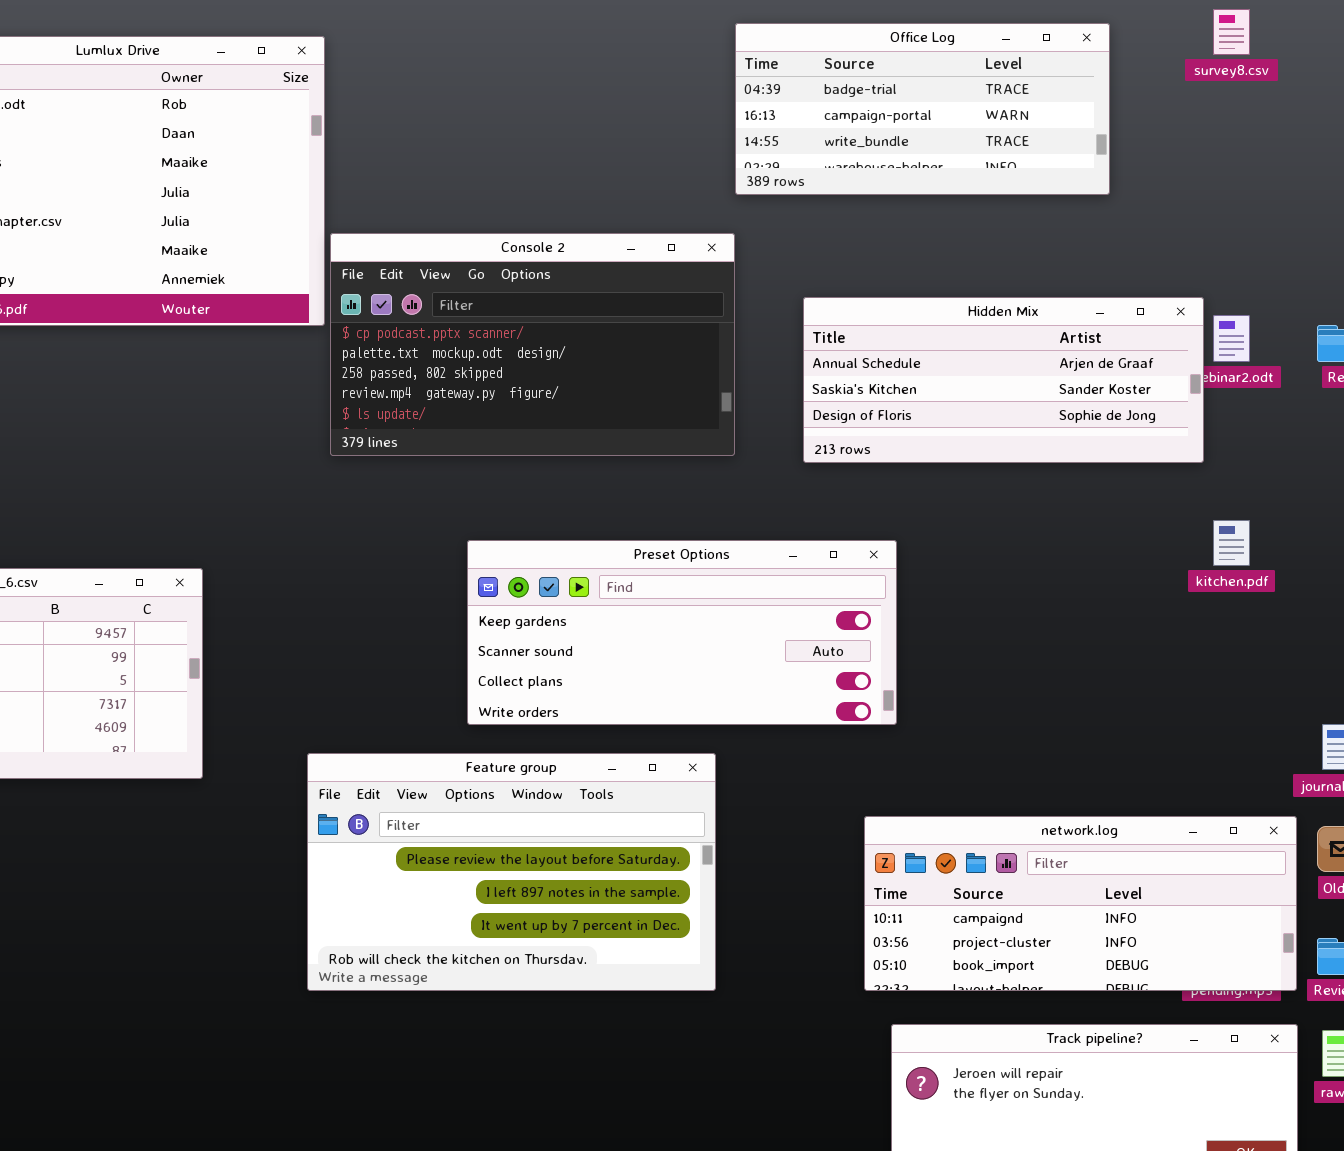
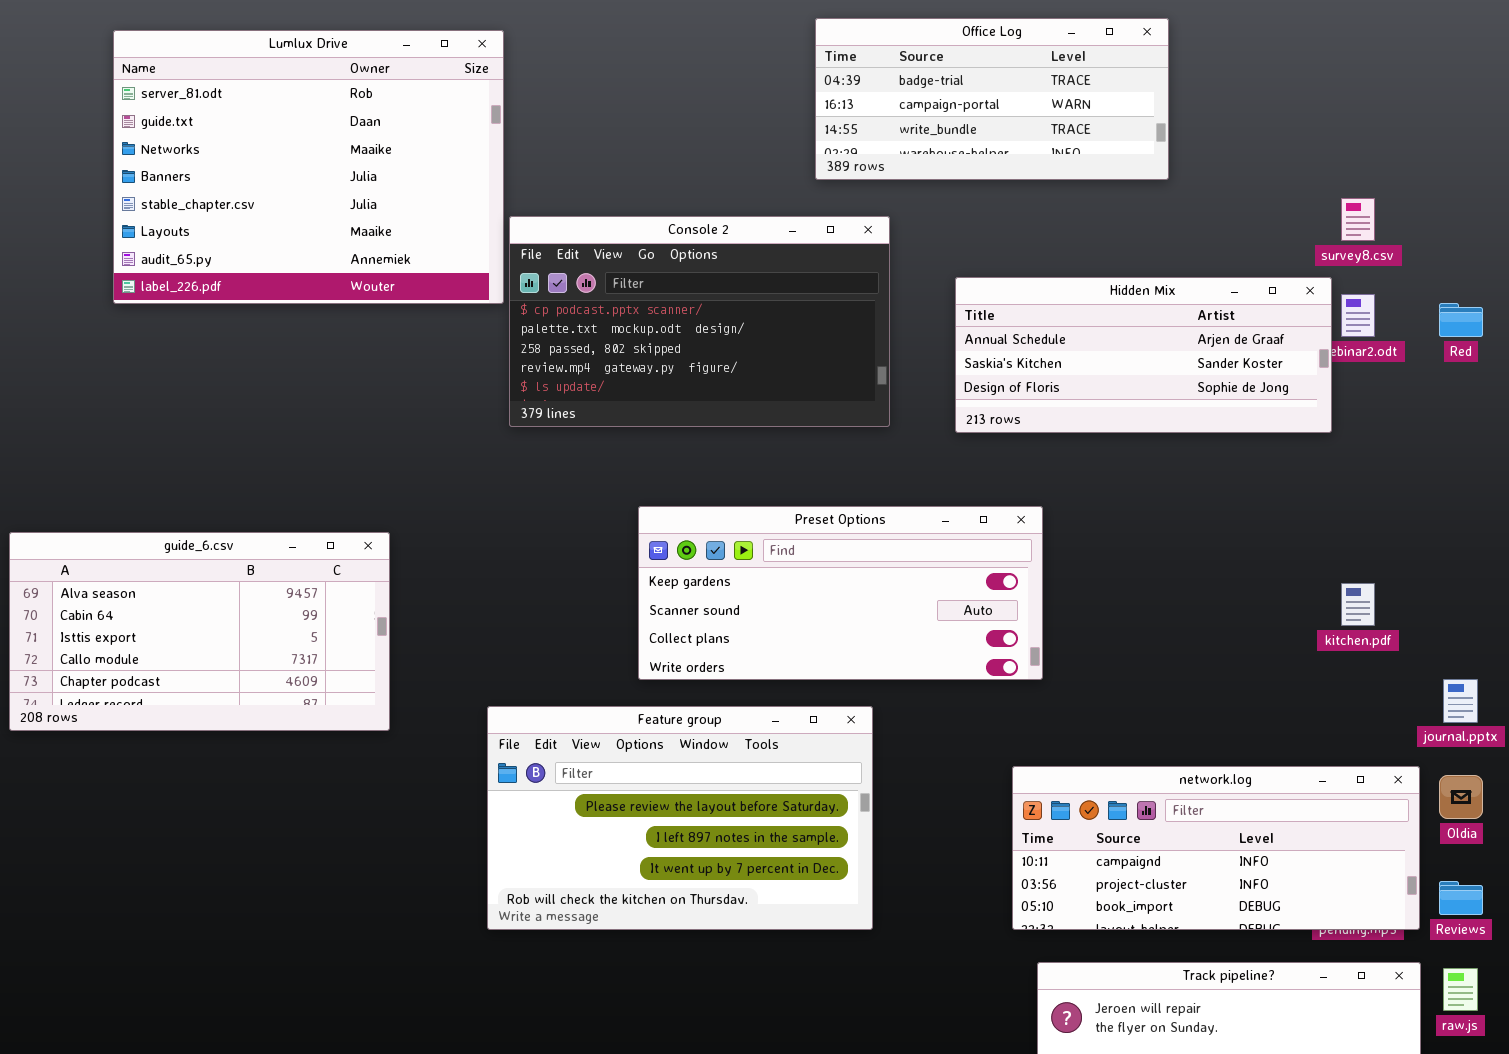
survey8.csv: [1213,9,1250,55] -> [1341,198,1375,241], moved
Office Log: [735,23,1110,195] -> [815,18,1169,180], moved
kitchen.pdf: [1213,520,1250,566] -> [1341,583,1375,626], moved

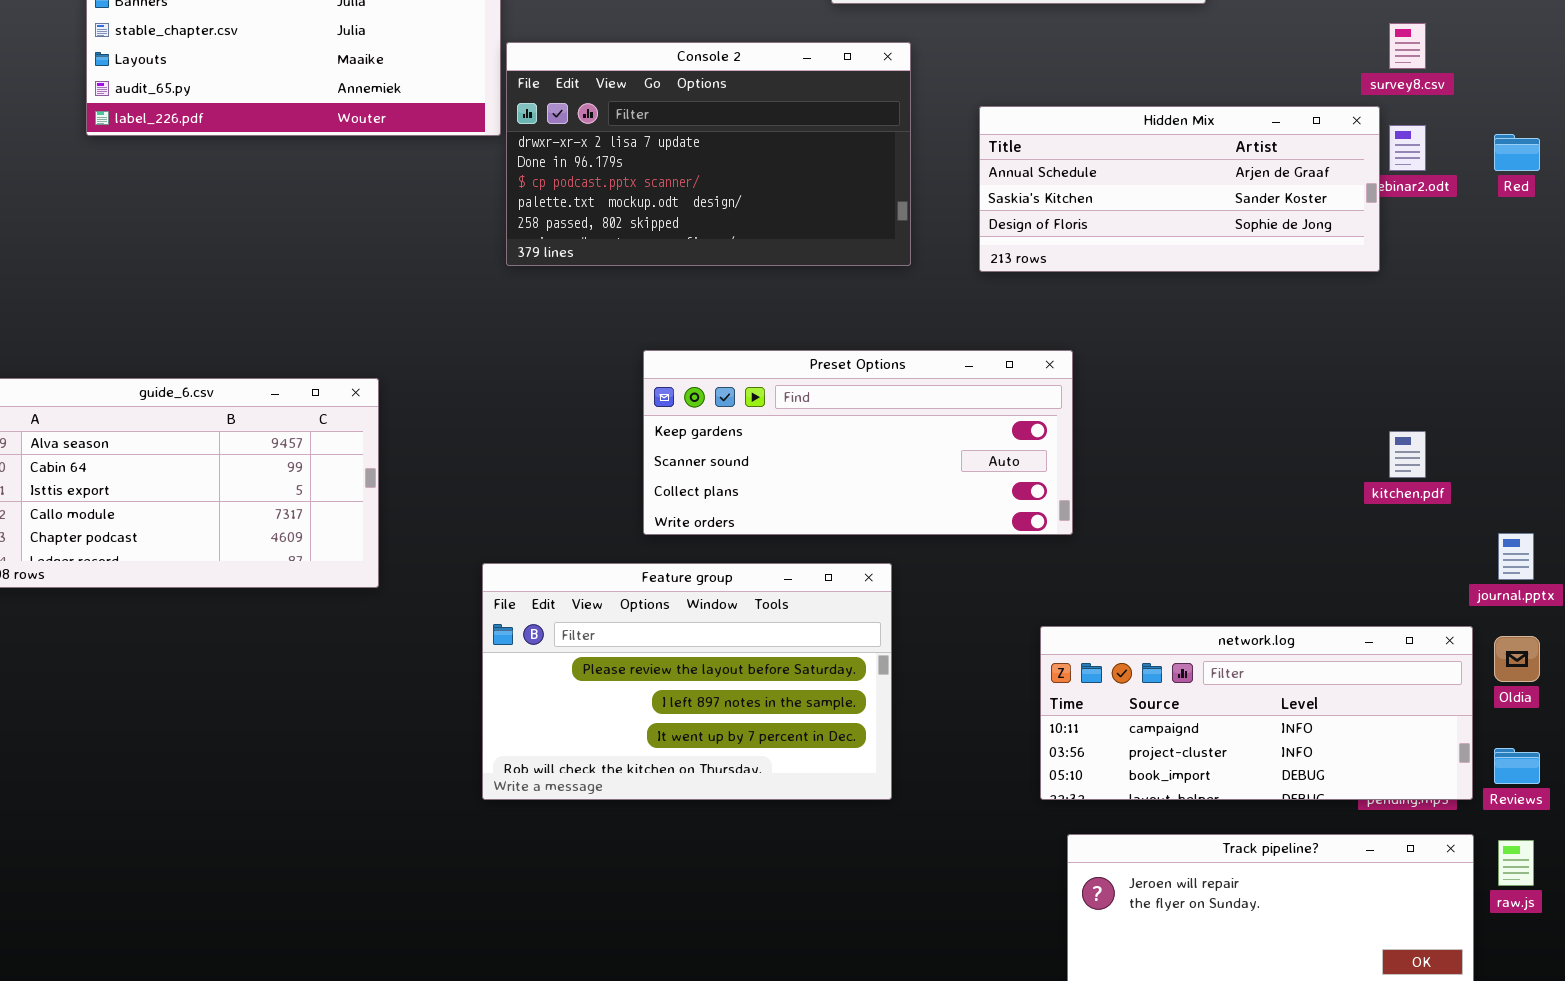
Console 2: [509,216,890,427] -> [506,42,911,266], scrolled up 2 rows

